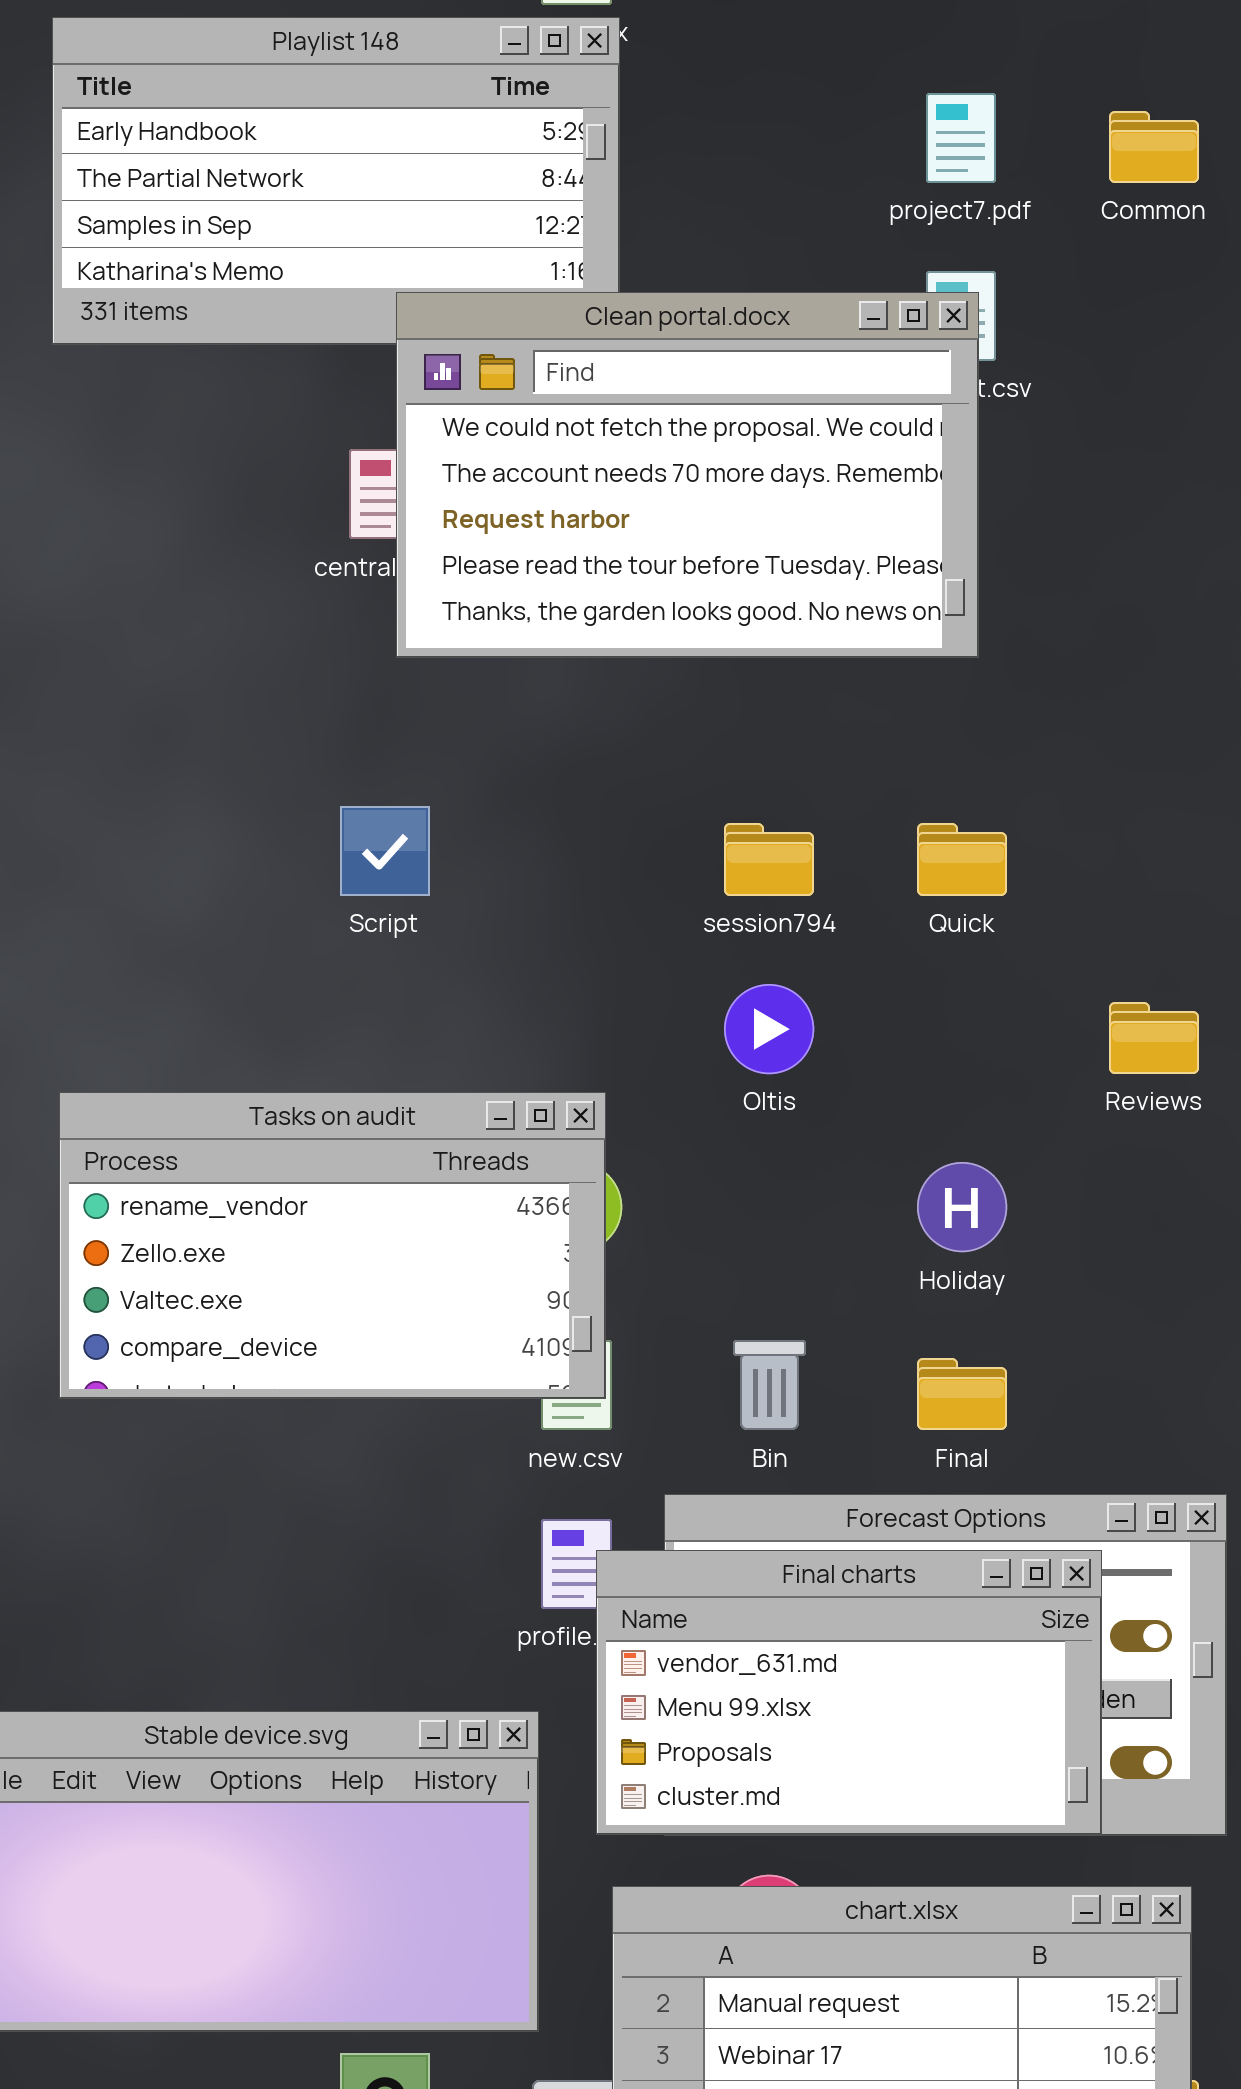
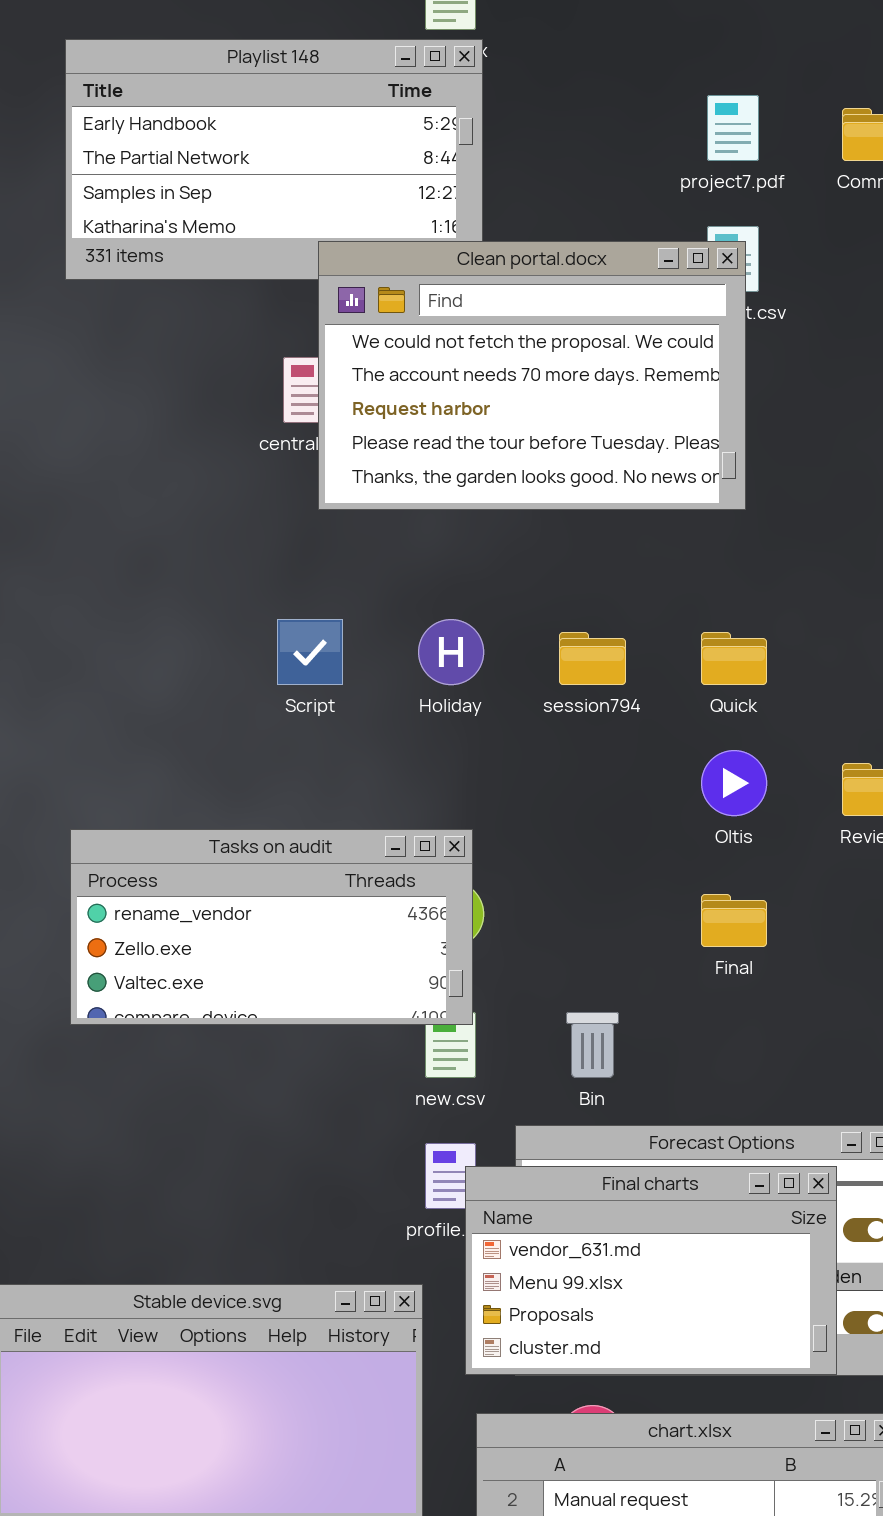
Oltis: [724,984,814,1074] -> [701,750,767,816], moved
Tasks on audit: [59,1092,606,1399] -> [70,829,473,1025], resized
Holiday: [917,1162,1007,1252] -> [418,619,484,685], moved
Final: [917,1358,1007,1430] -> [701,894,767,947], moved

